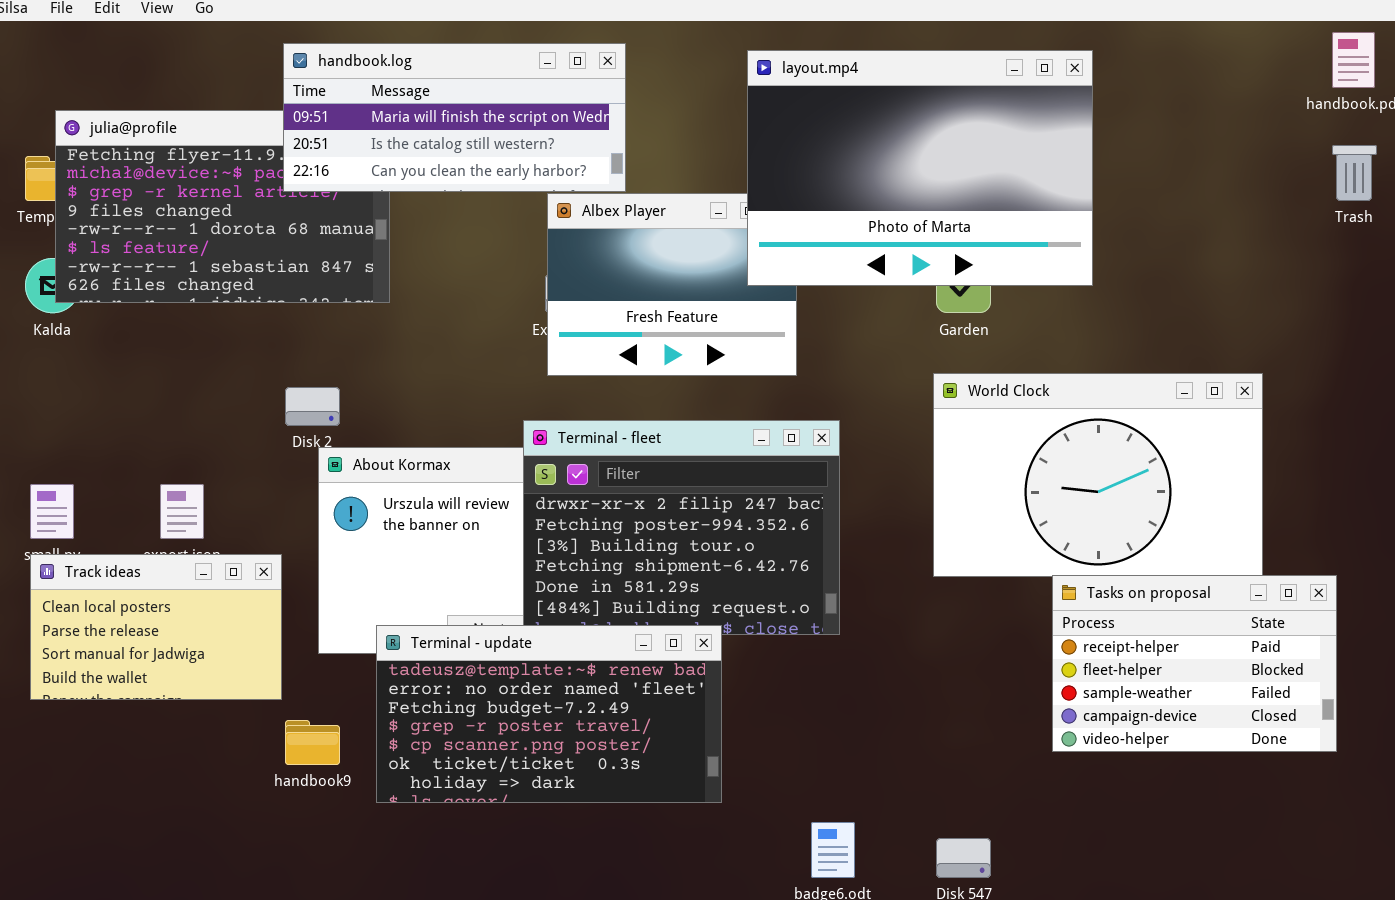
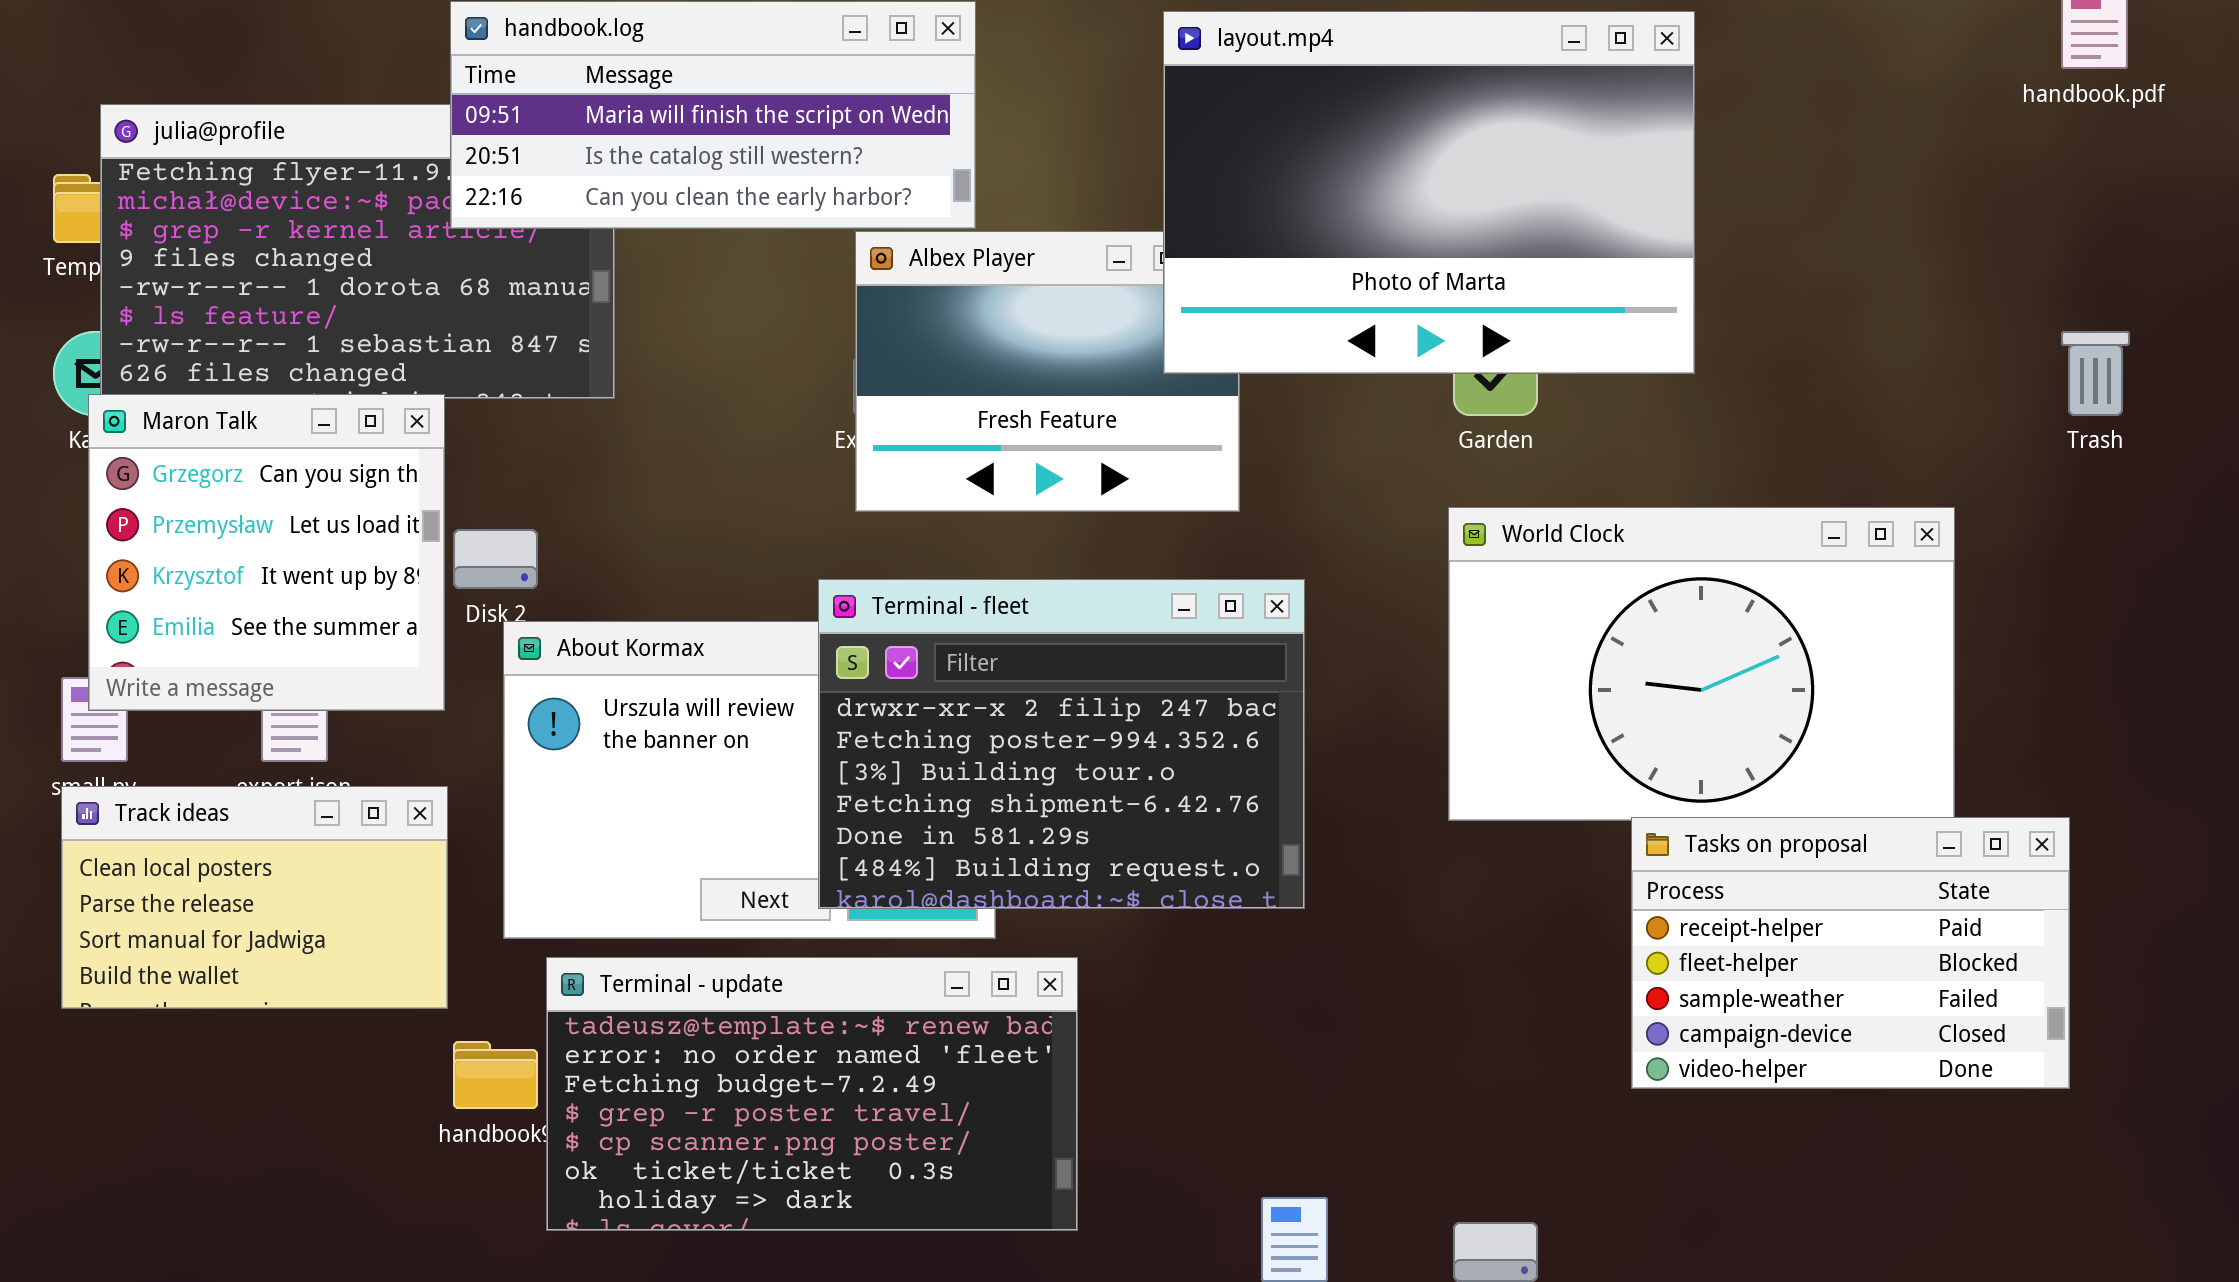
Trash: [1332,145,1377,201] -> [2061,331,2130,416], moved
Maron Talk: none -> [88,394,445,711], opened
Terminal - update: [376,625,722,803] -> [546,957,1078,1231], moved

